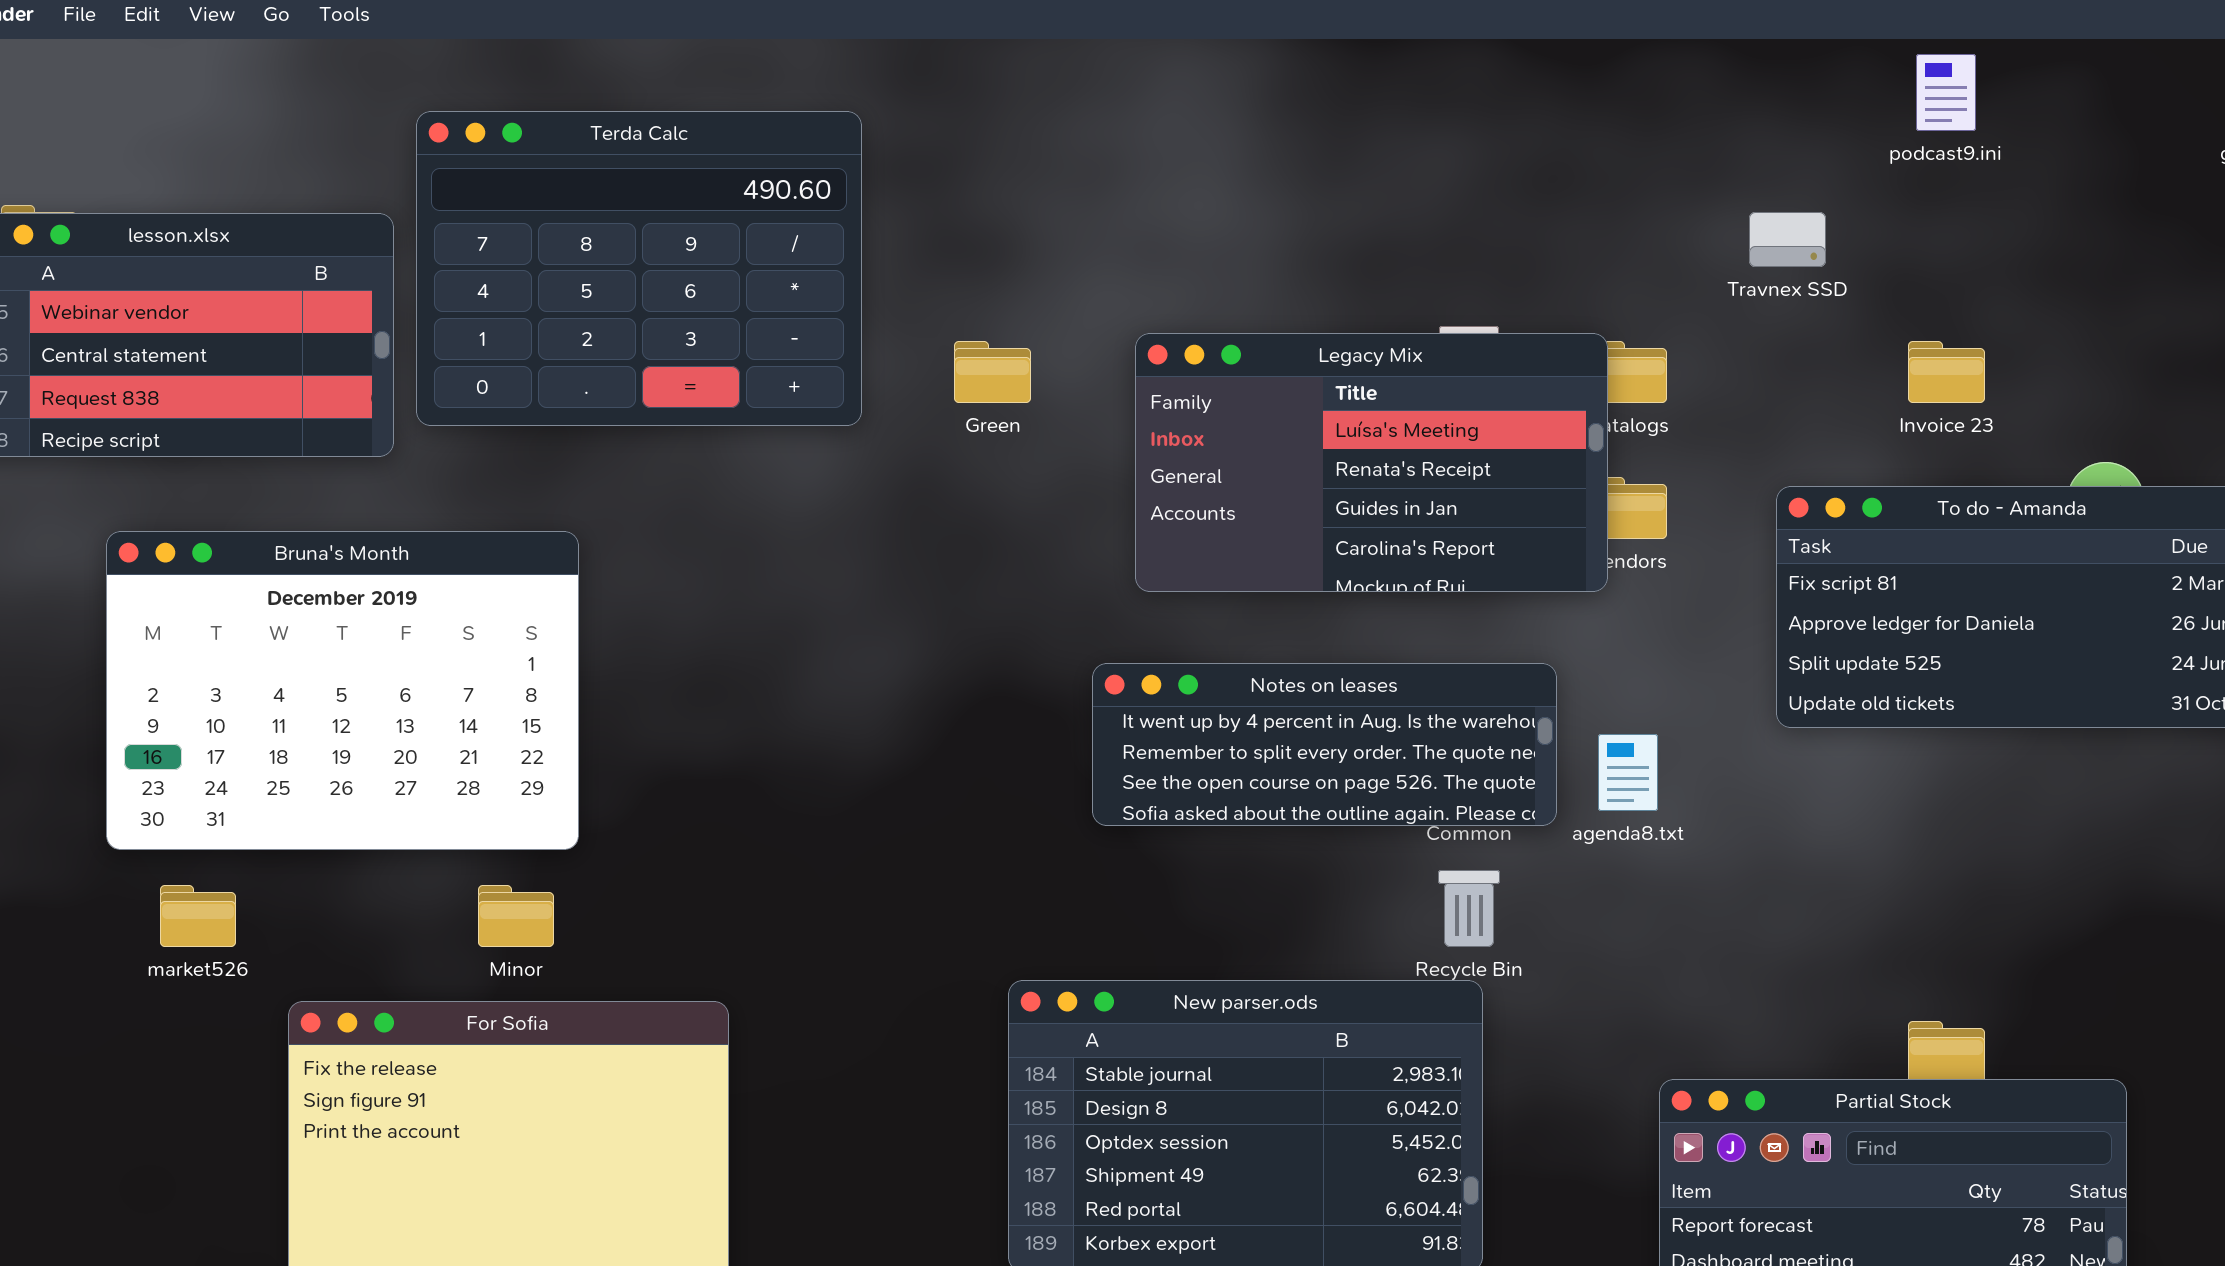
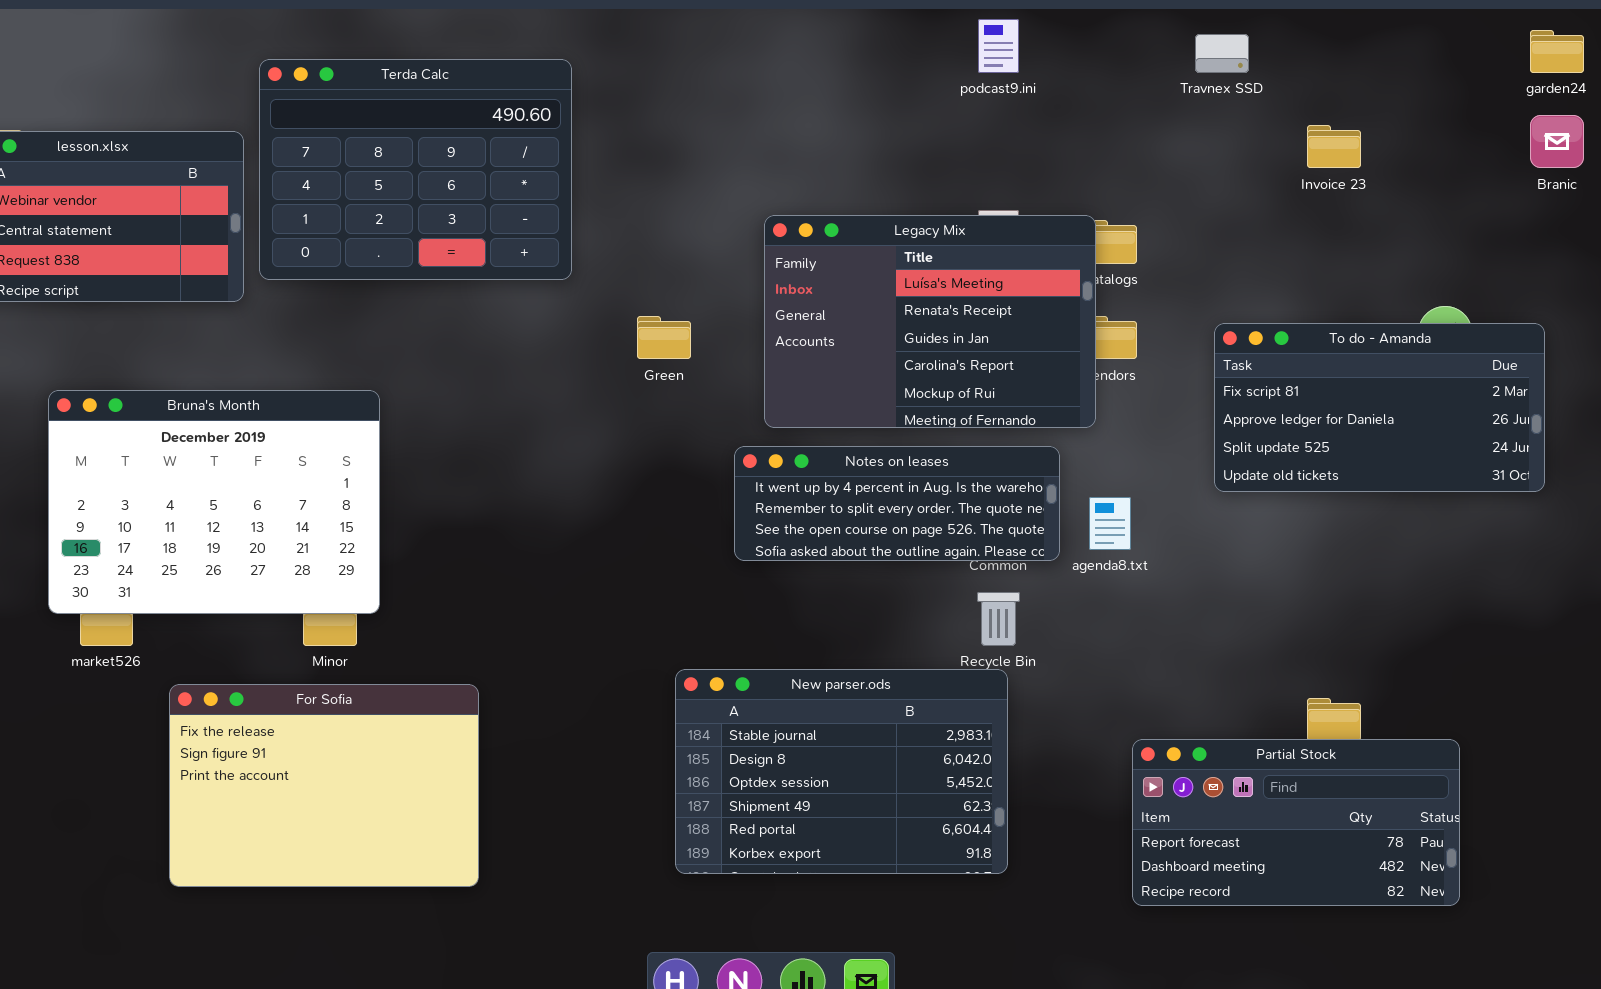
podcast9.ini: [1916,54,1976,131] -> [978,19,1019,73], moved
Travnex SSD: [1749,212,1826,267] -> [1195,34,1249,73], moved
Legacy Mix: [1135,333,1608,592] -> [764,215,1096,428], resized
Green: [954,341,1031,403] -> [637,316,691,359], moved
Invoice 23: [1908,341,1985,403] -> [1307,125,1361,168], moved
Bruna's Month: [106,531,579,850] -> [48,390,380,614], moved

